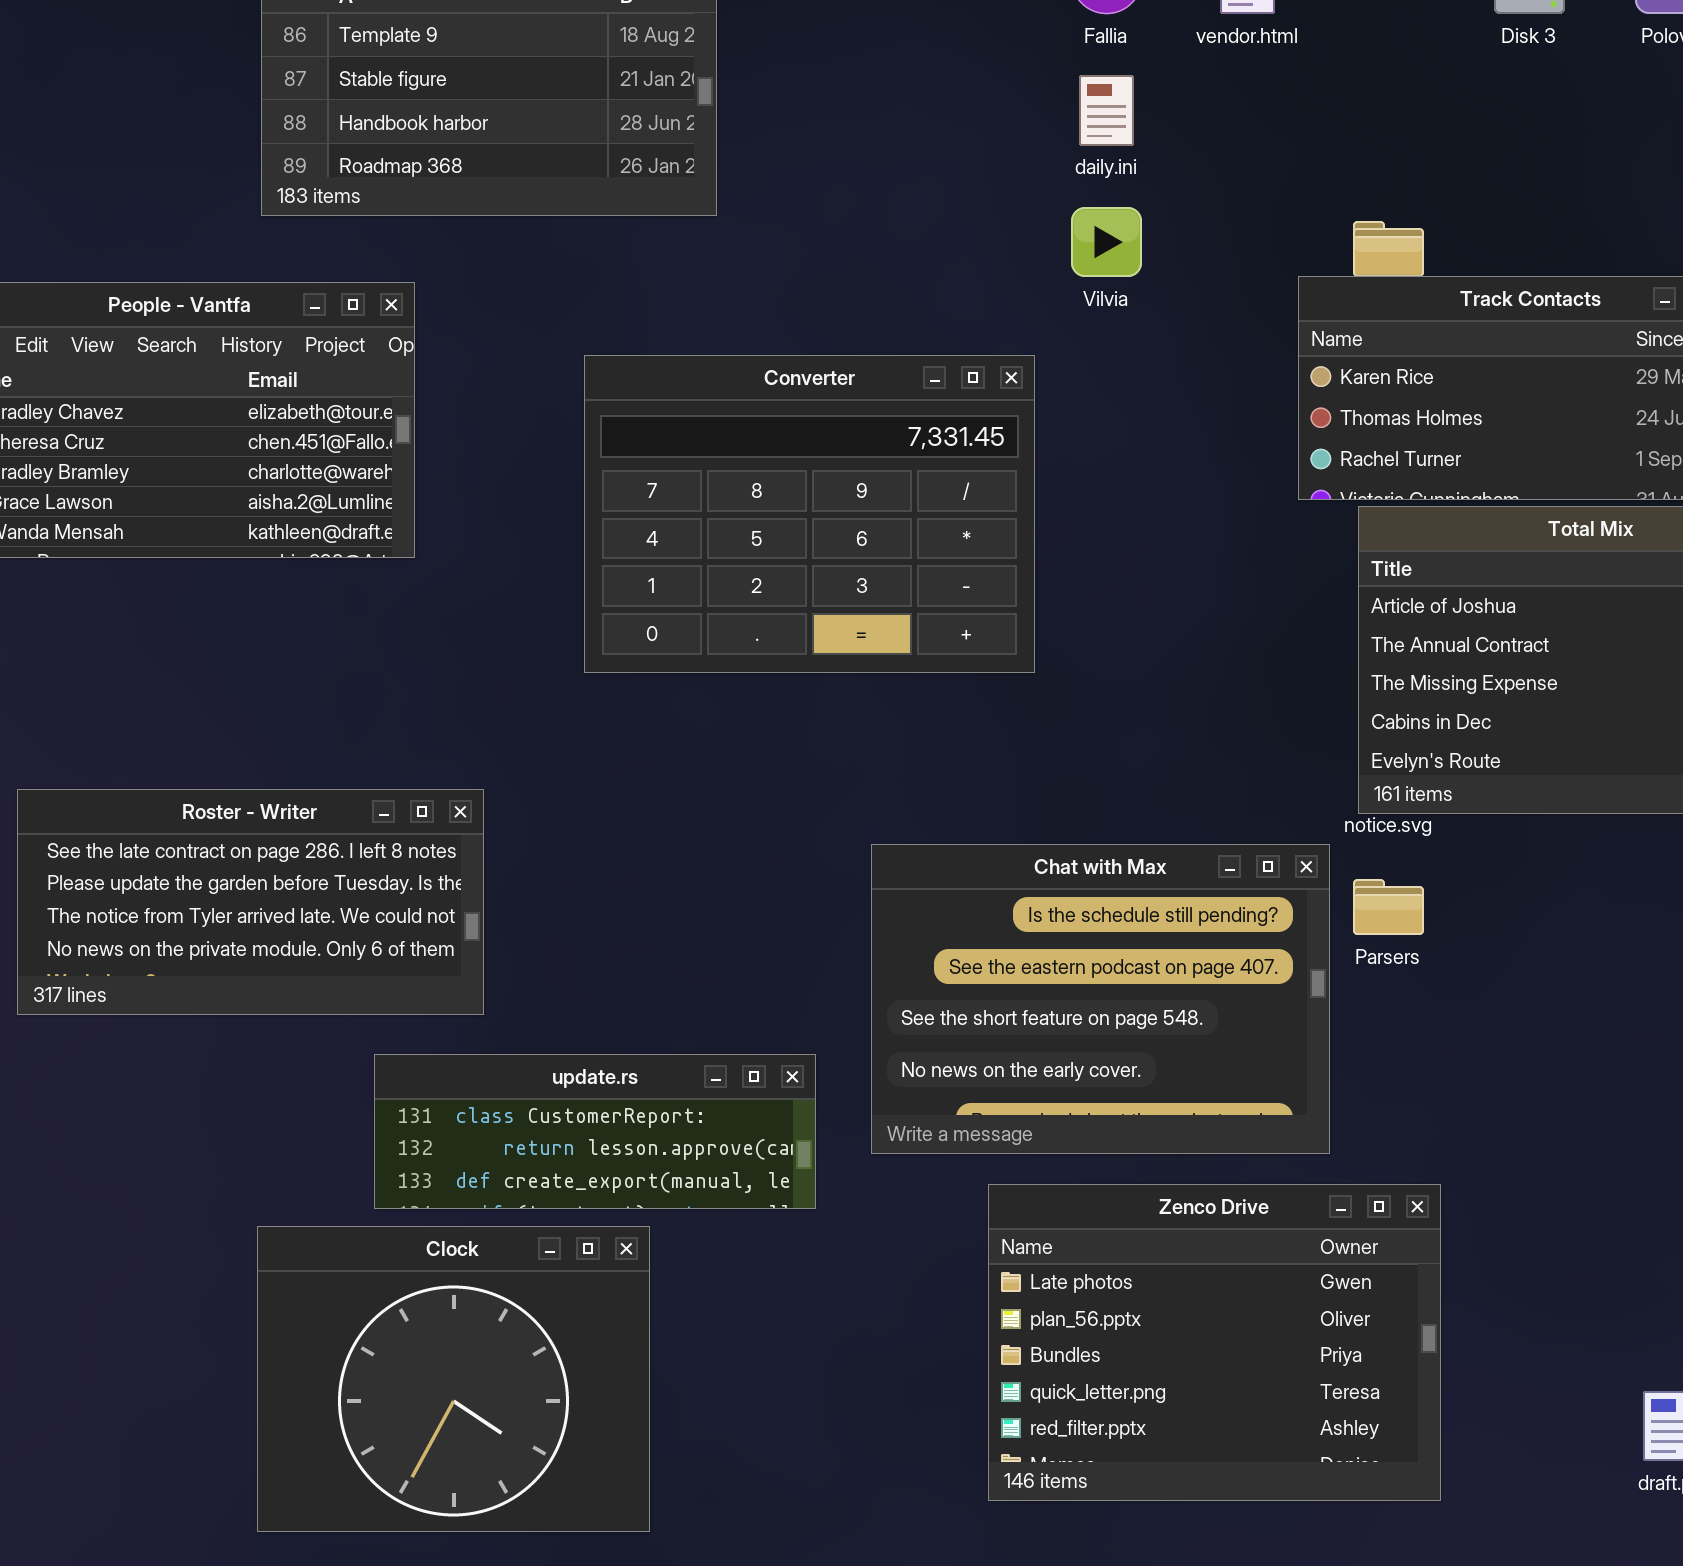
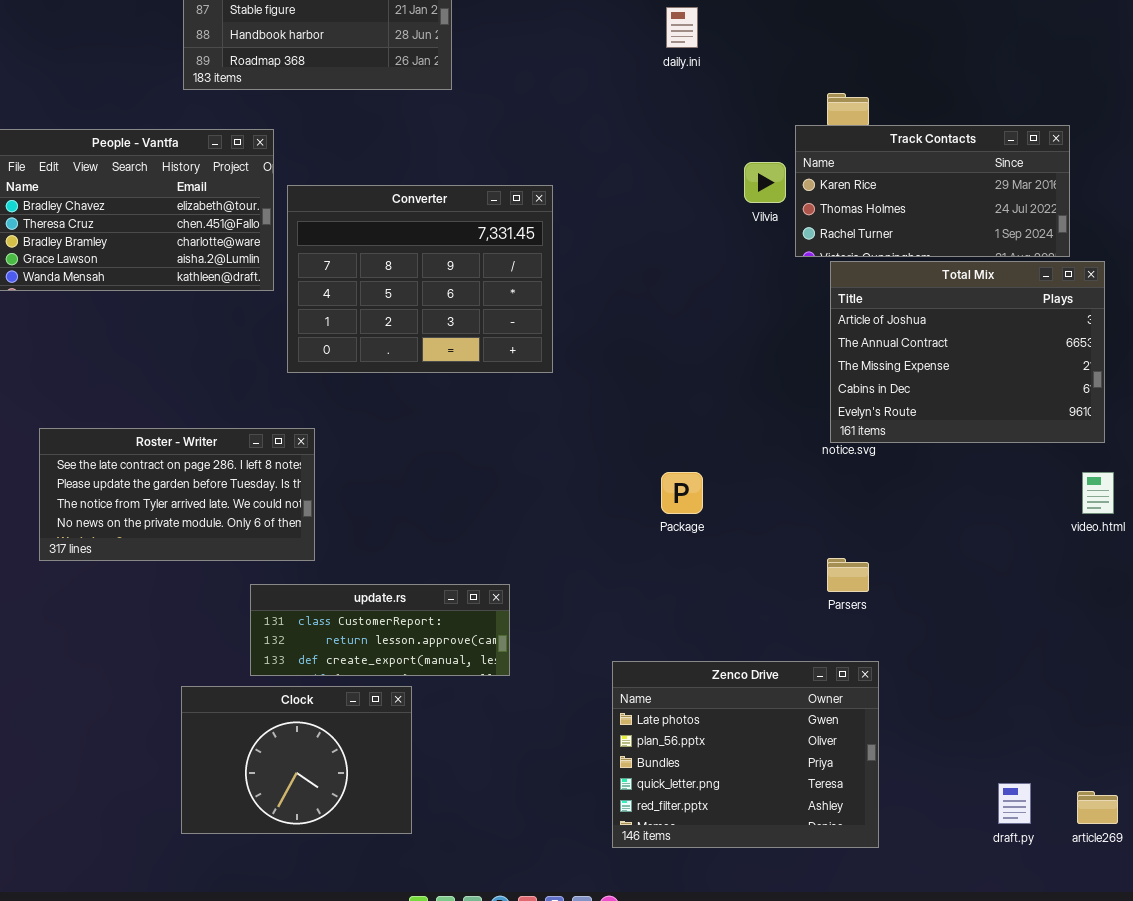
Vilvia: [1071,207,1142,277] -> [744,162,786,203], moved
Converter: [584,355,1035,673] -> [287,185,553,373], moved
Chat with Max: [871,844,1330,1154] -> none, closed
Parsers: [1353,879,1424,935] -> [827,558,869,592], moved
Clock: [257,1226,650,1532] -> [181,686,412,834], resized

